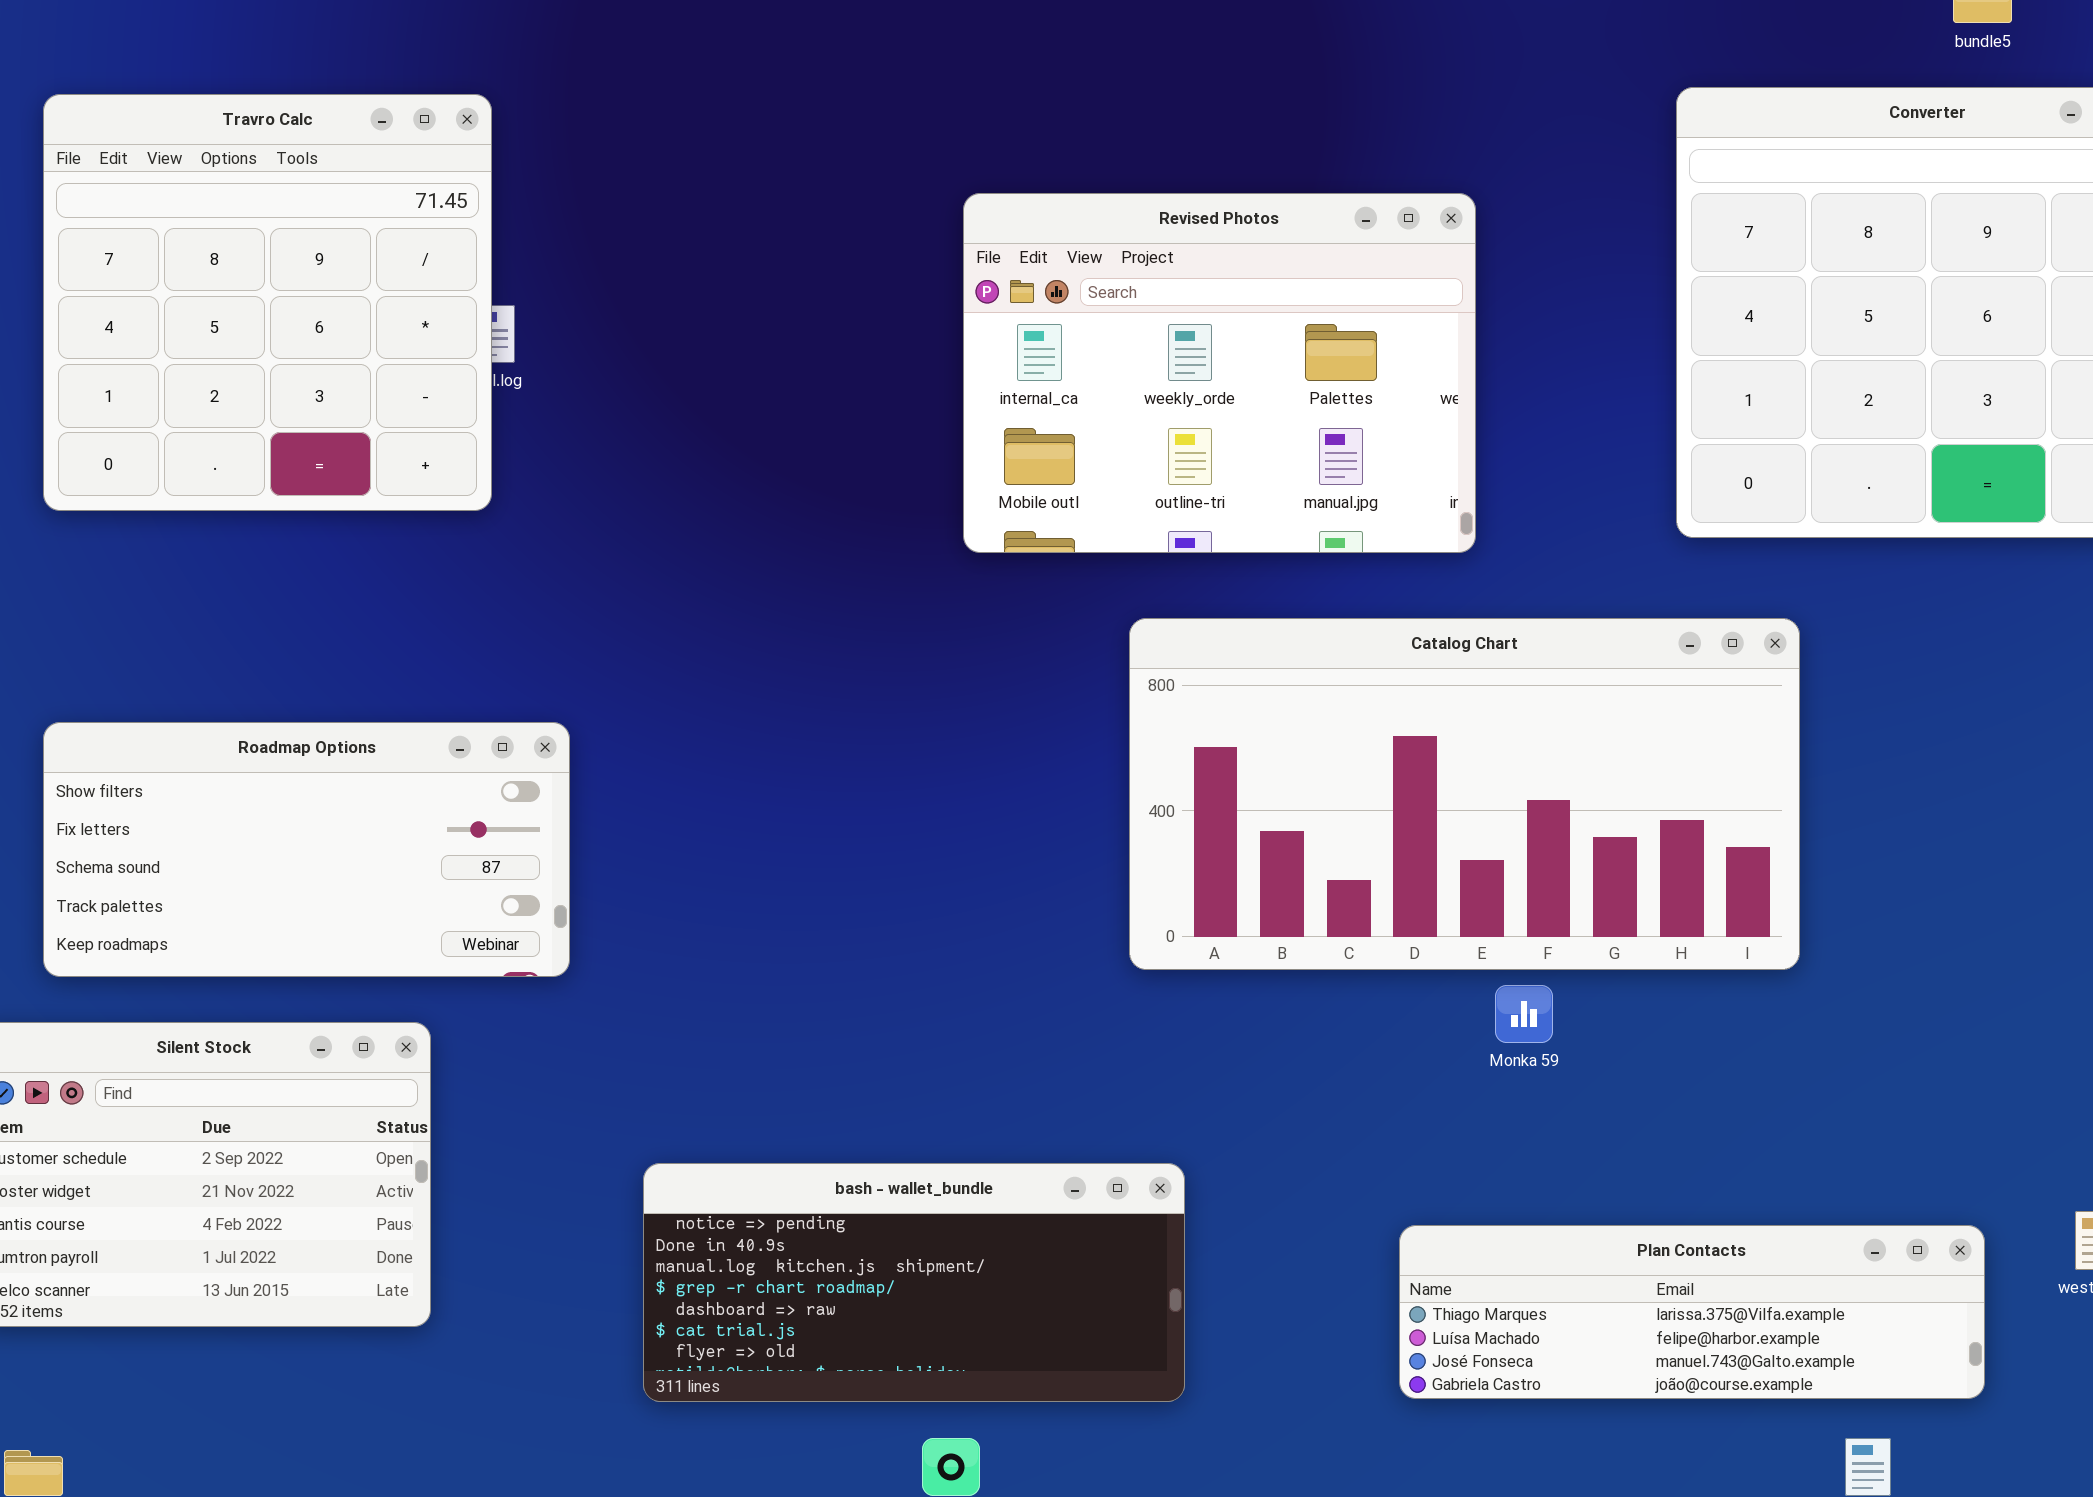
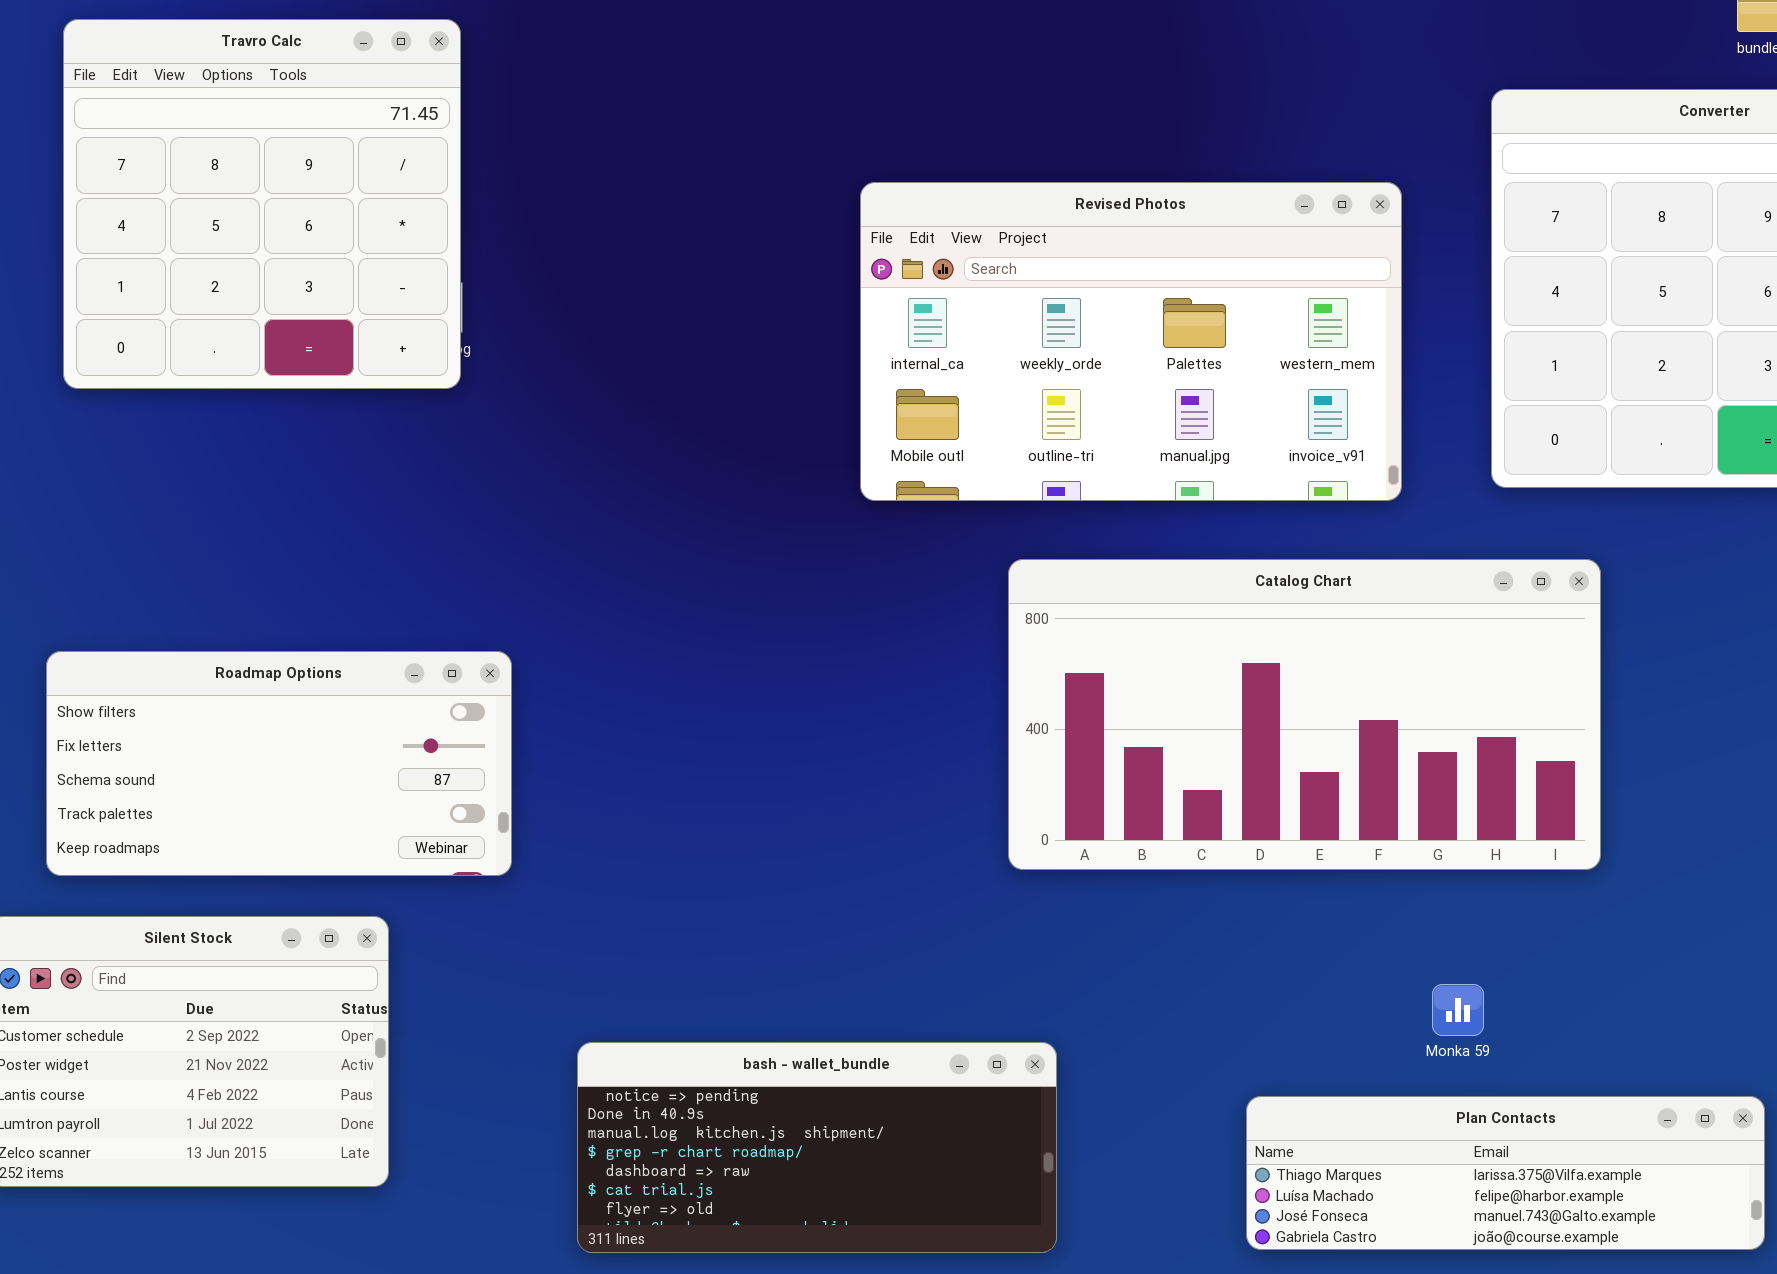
Travro Calc: [43,94,492,511] -> [63,19,461,389], moved
Revised Photos: [963,193,1476,553] -> [860,182,1402,501], resized
Monka 59: [1495,985,1553,1043] -> [1432,984,1484,1036], moved

